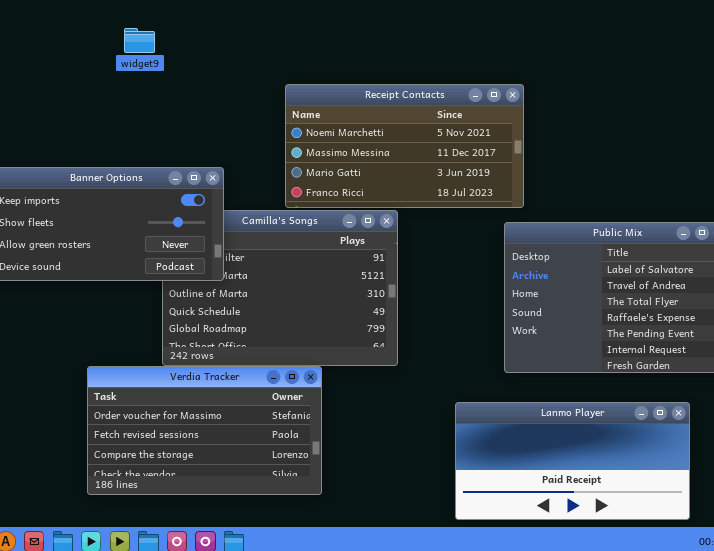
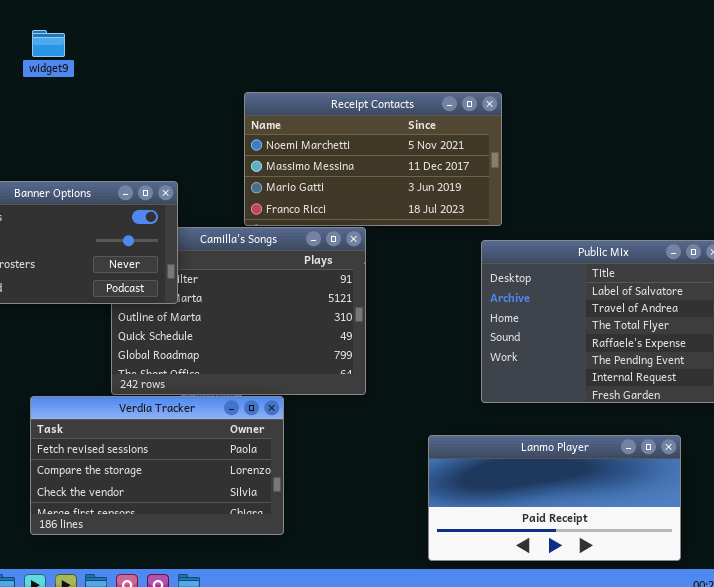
widget9: [124,28,155,53] -> [32,30,65,57], moved
Verdia Tracker: [87,366,322,495] -> [30,396,284,535], scrolled down 1 row

